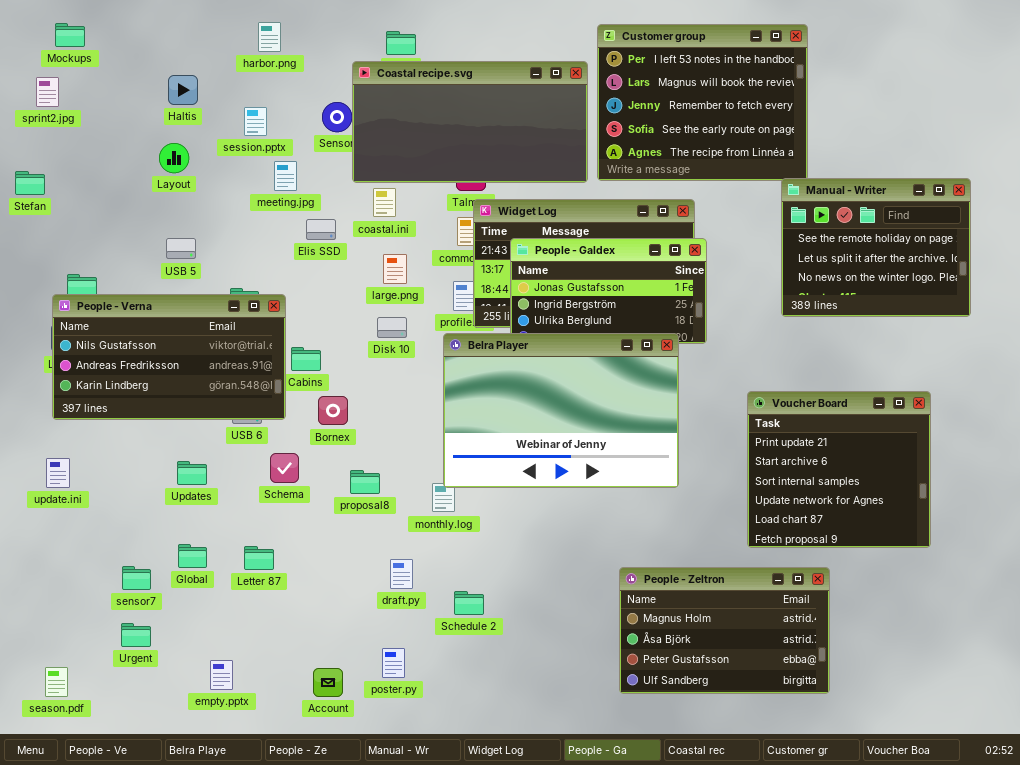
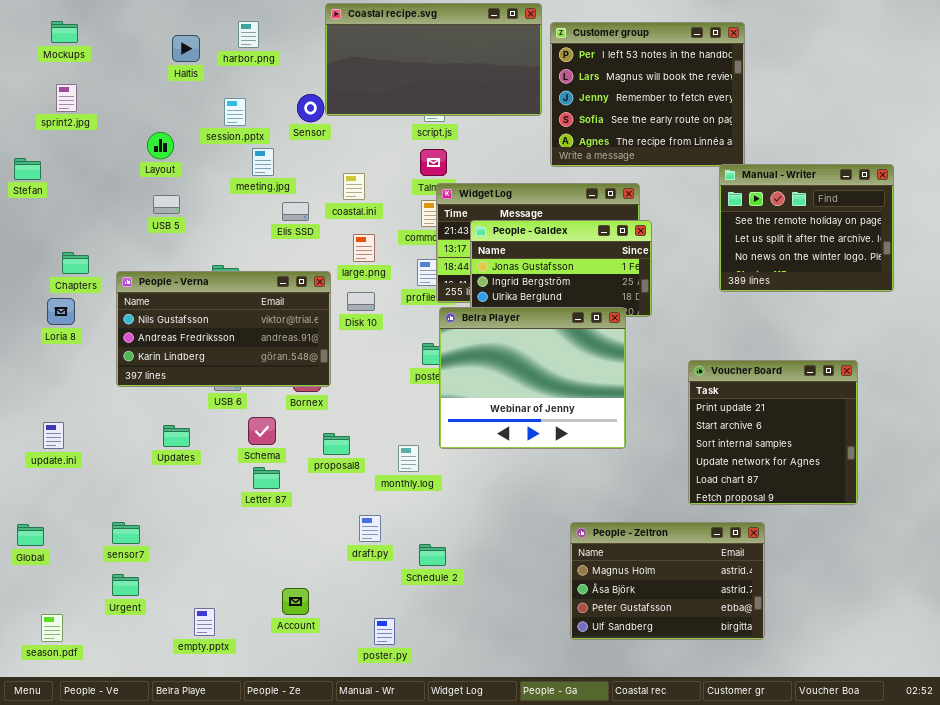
Coastal recipe.svg: [352,61,588,183] -> [325,3,542,116], moved
Haltis: [168,75,198,105] -> [172,35,200,62], moved
sprint2.jpg: [36,77,59,107] -> [56,84,77,112], moved
USB 5: [166,238,196,259] -> [153,195,180,214], moved
People - Verna: [52,294,286,420] -> [116,271,331,387], moved
Belra Player: [443,333,679,488] -> [439,307,626,449], resized
Global: [178,544,207,568] -> [17,524,44,546], moved
Letter 87: [244,546,274,570] -> [253,467,280,489], moved
poster.py: [382,648,405,678] -> [374,618,395,645], moved
Account: [313,668,343,697] -> [282,588,309,615], moved

